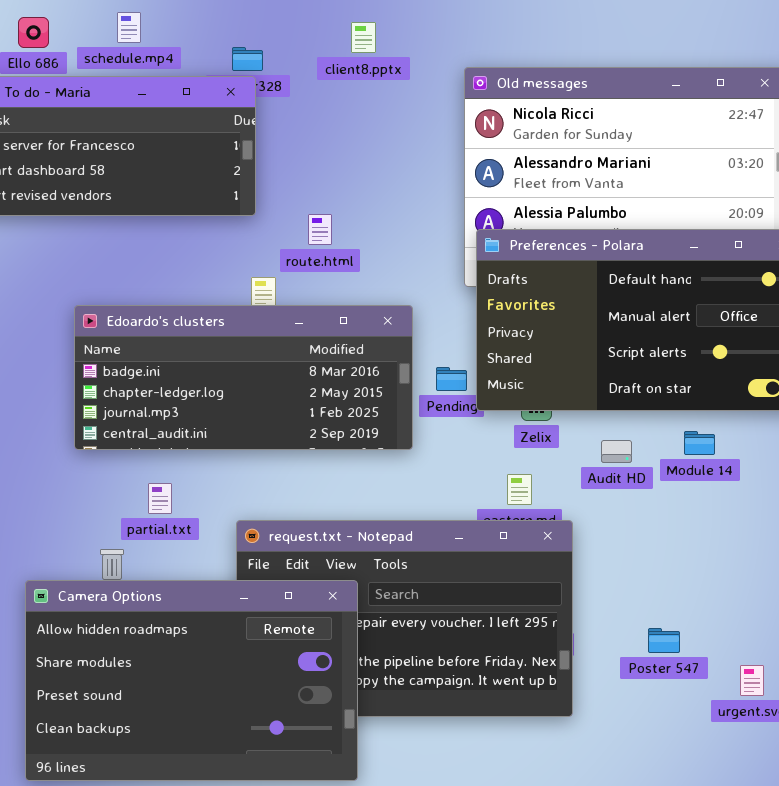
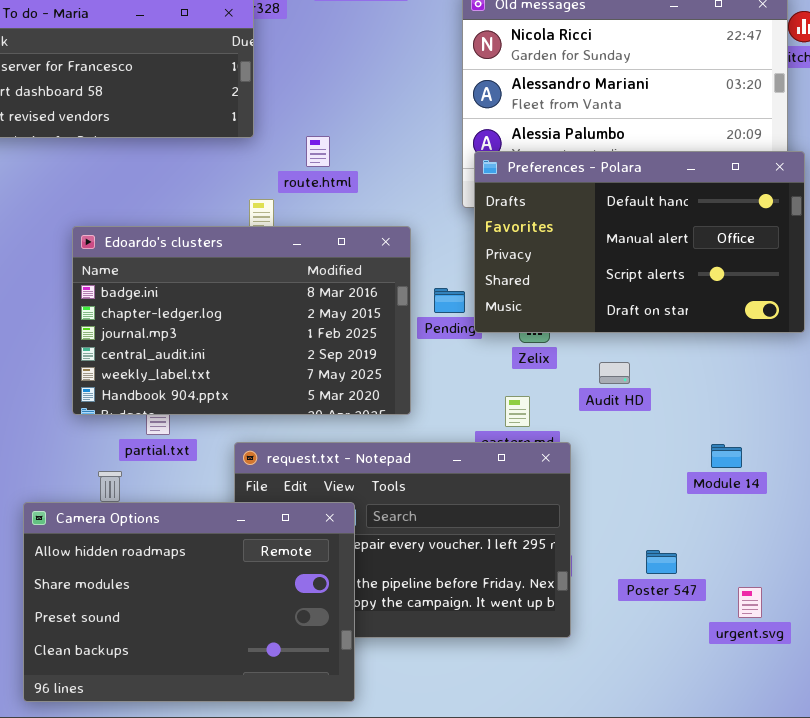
Edoardo's clusters: [74,305,413,450] -> [72,226,411,415], resized
Module 14: [684,431,715,455] -> [711,444,742,468], moved

